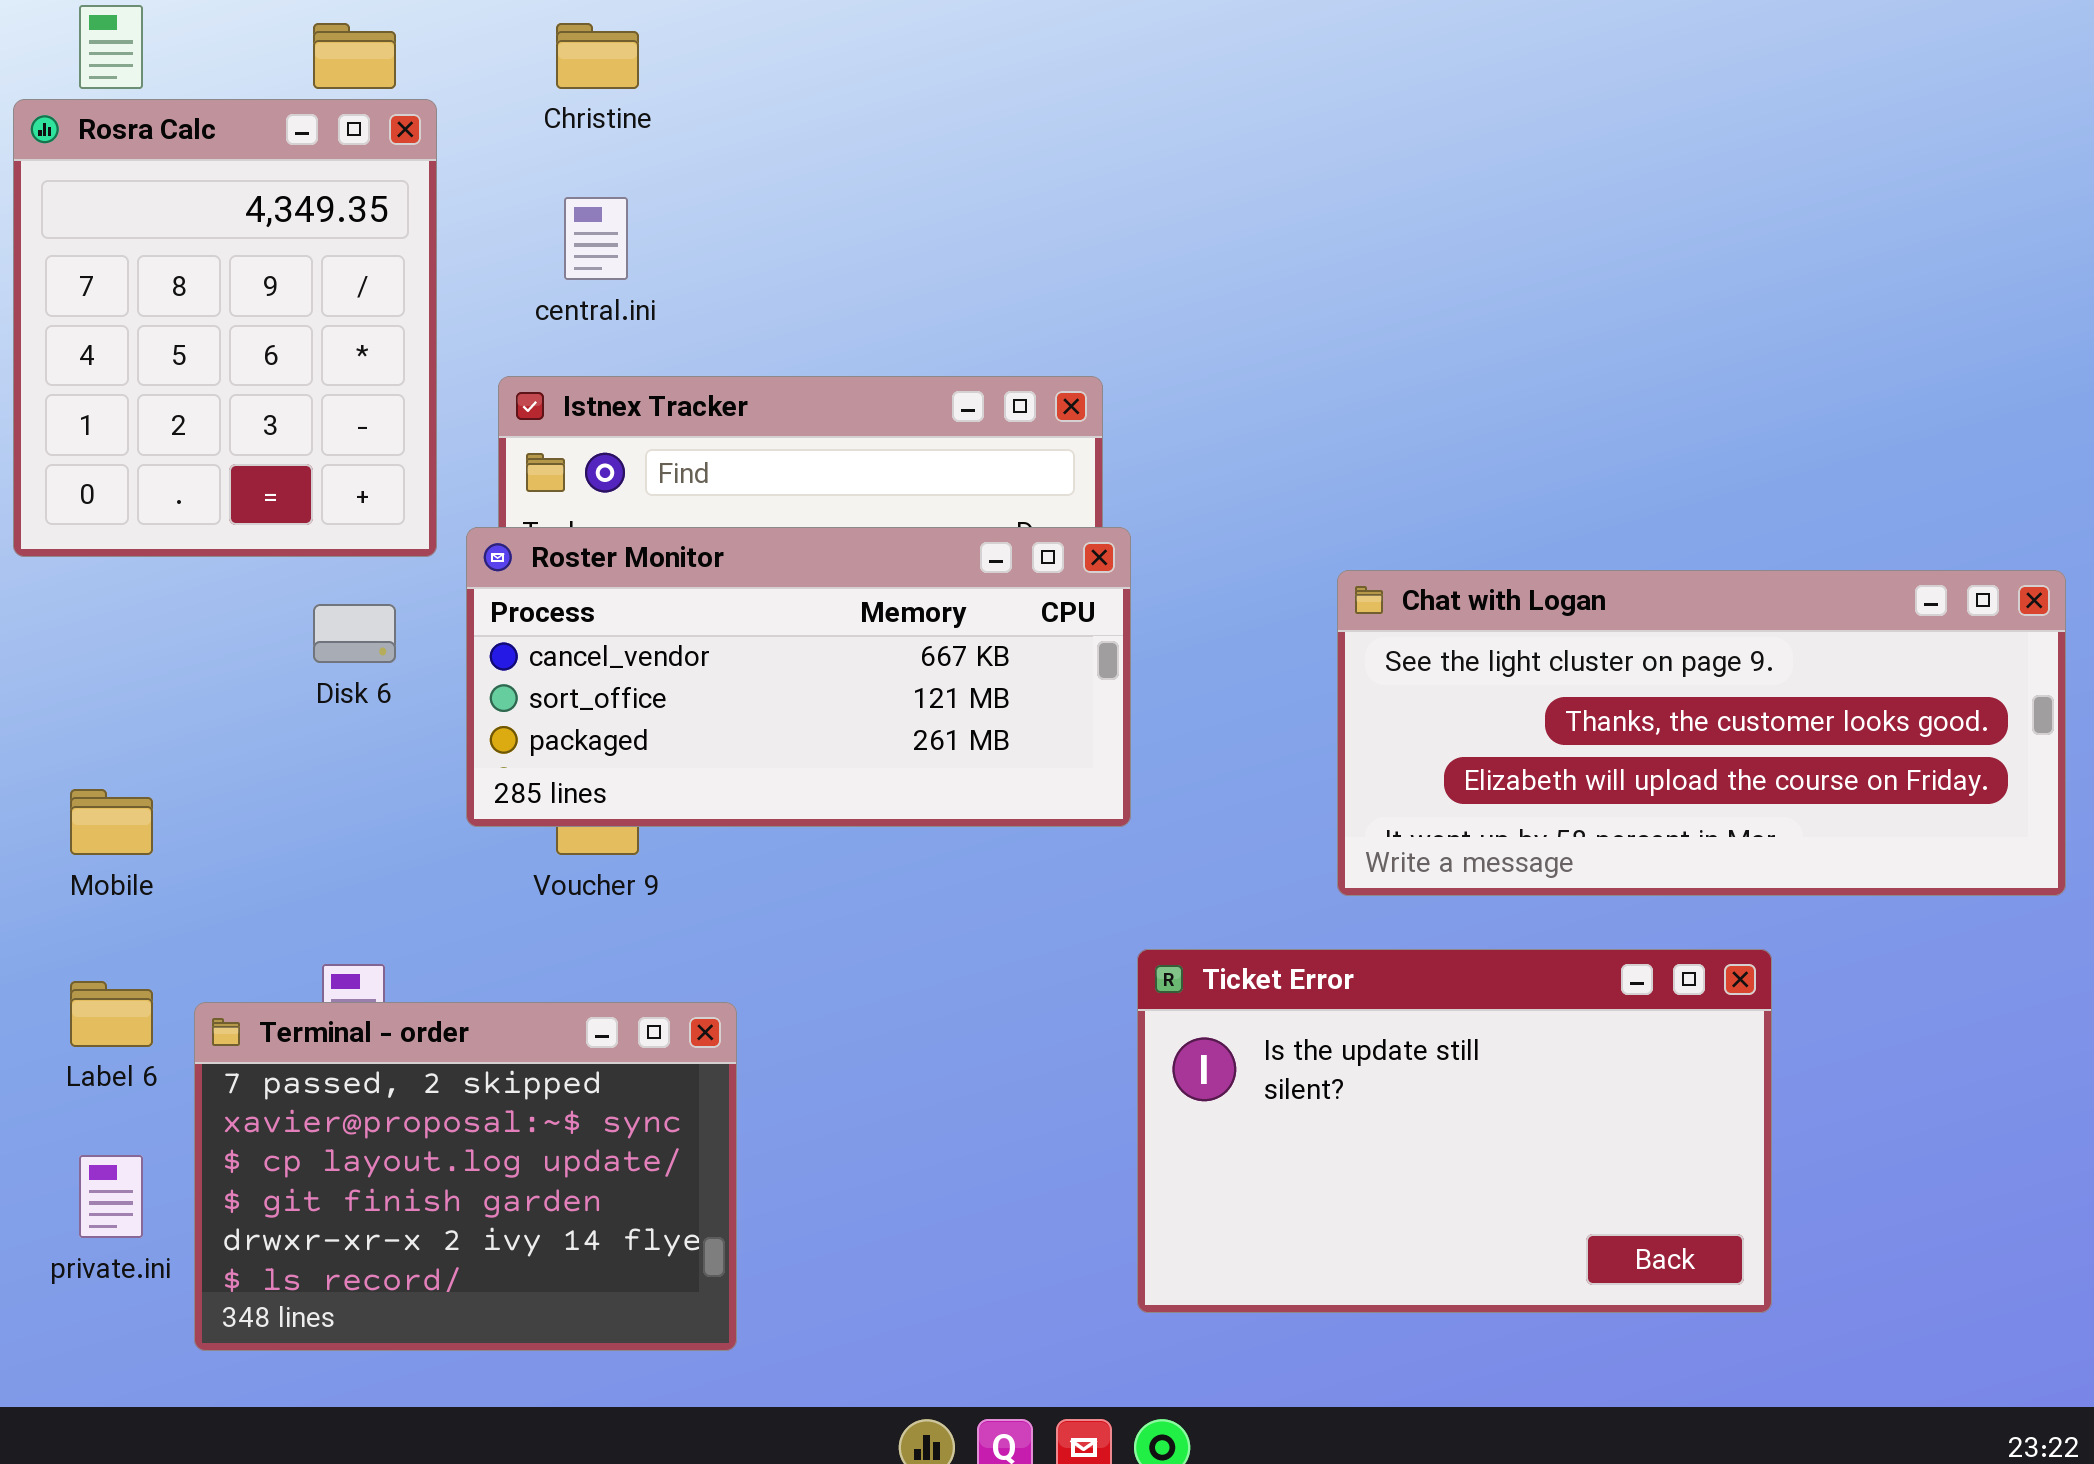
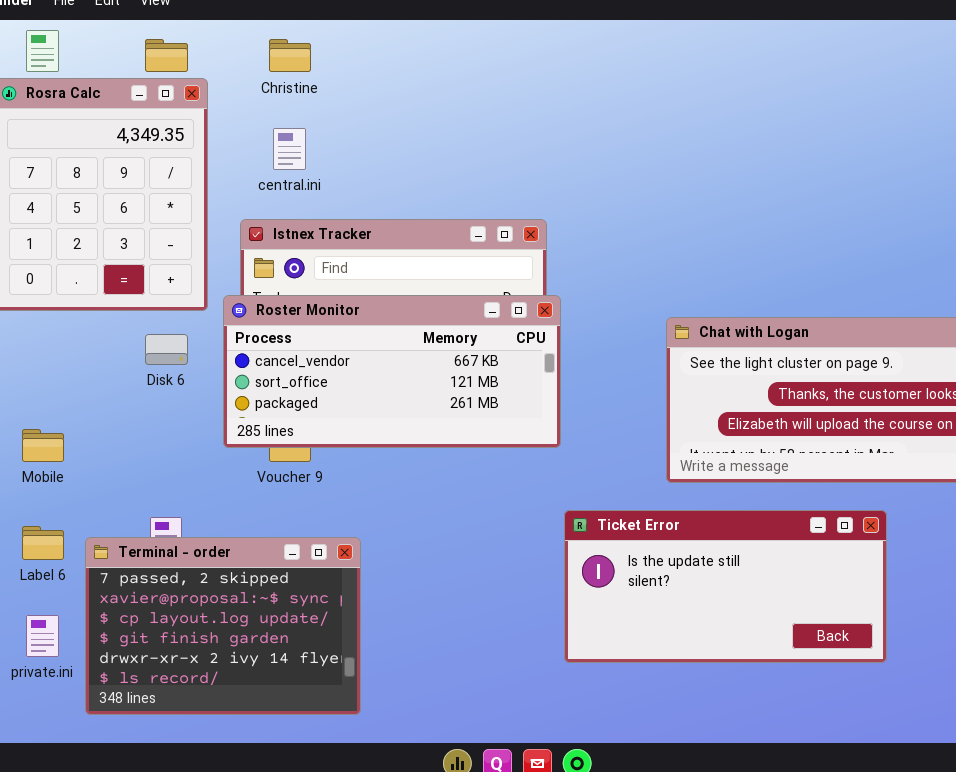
Ticket Error: [1137,949,1772,1313] -> [564,510,887,663], resized

